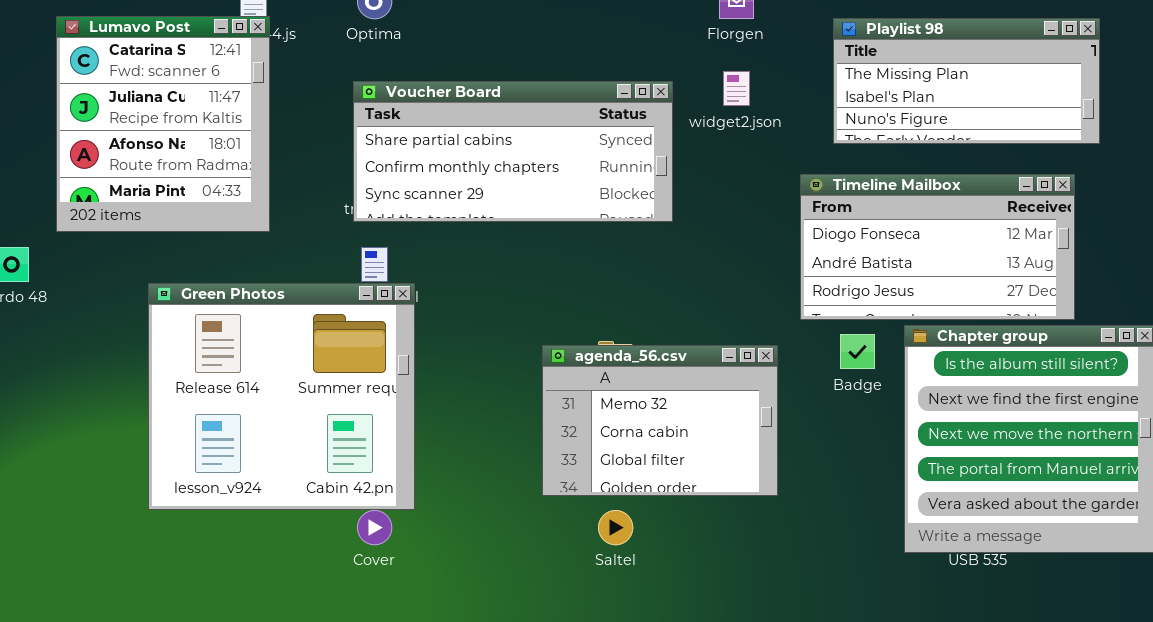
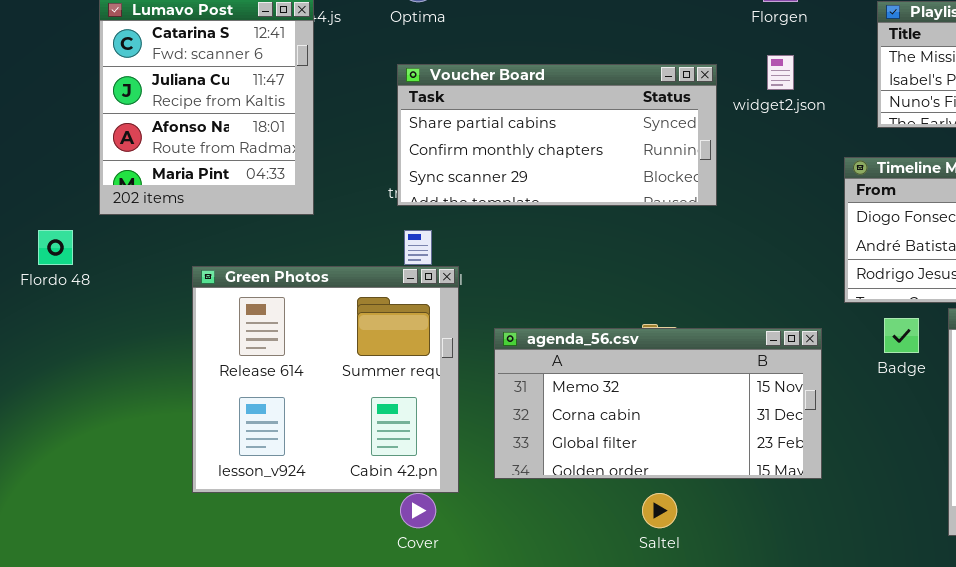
agenda_56.csv: [542,345,778,496] -> [494,328,822,479], resized

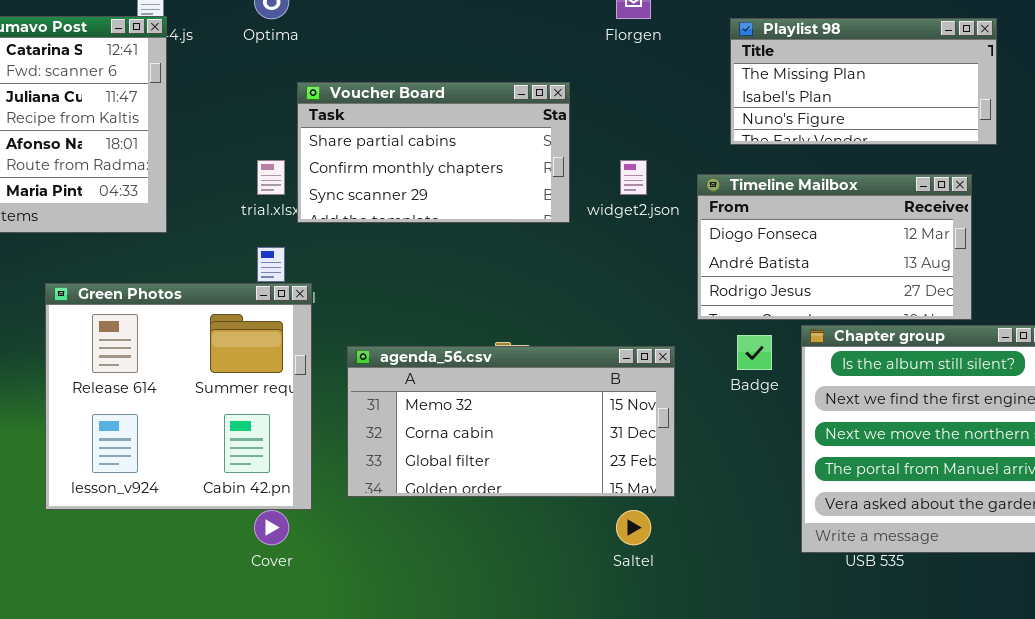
widget2.json: [767,55,794,90] -> [620,160,647,195], moved
Voucher Board: [397,64,717,206] -> [297,82,570,223], resized
Saltel: [642,493,677,528] -> [616,510,651,545], moved

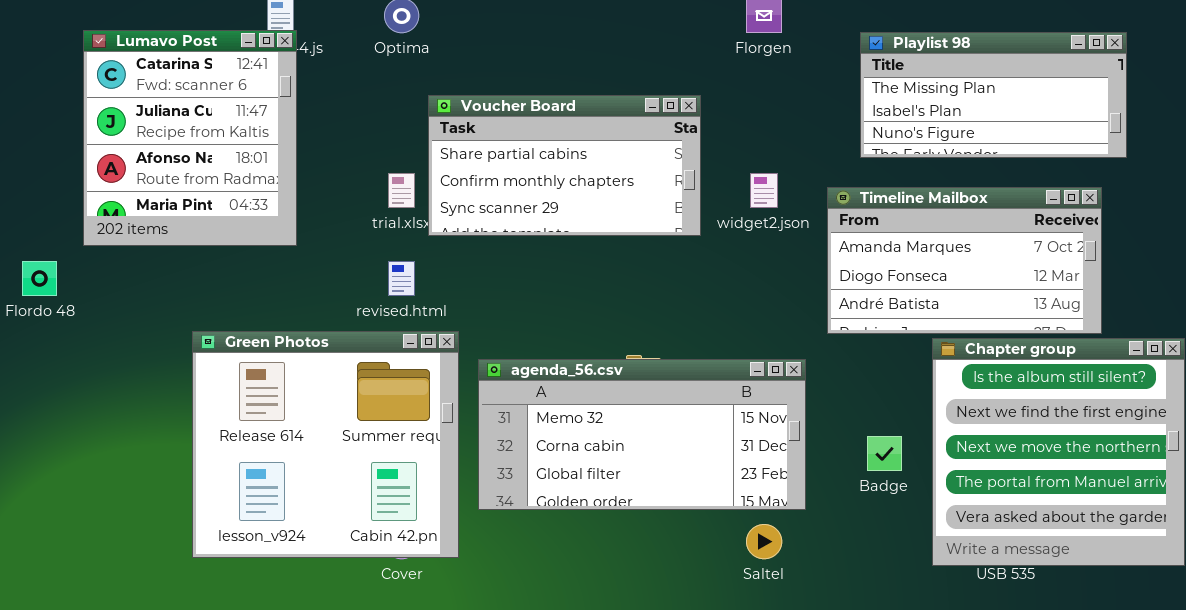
Timeline Mailbox: [697,174,972,320] -> [827,187,1102,334], scrolled up 1 row
Green Photos: [45,283,312,510] -> [192,331,459,558], moved
Badge: [737,335,772,370] -> [867,436,902,471], moved

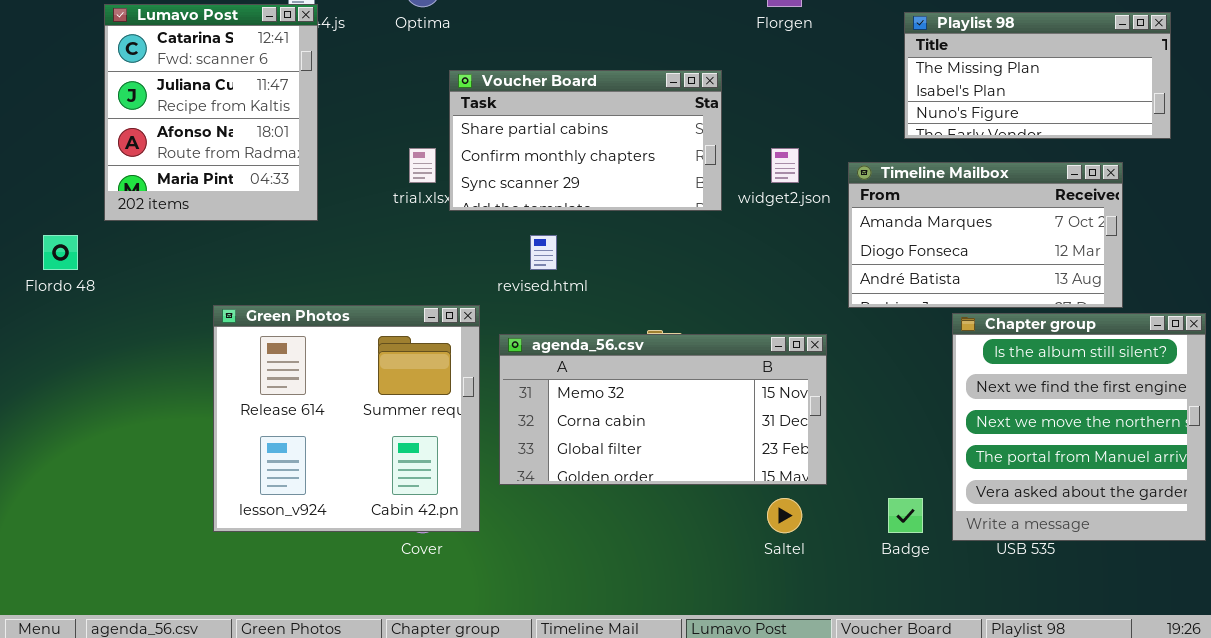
Playlist 98: [860,32,1127,158] -> [904,12,1171,139], moved
revised.html: [388,261,415,296] -> [530,235,557,270], moved
Badge: [867,436,902,471] -> [888,498,923,533], moved

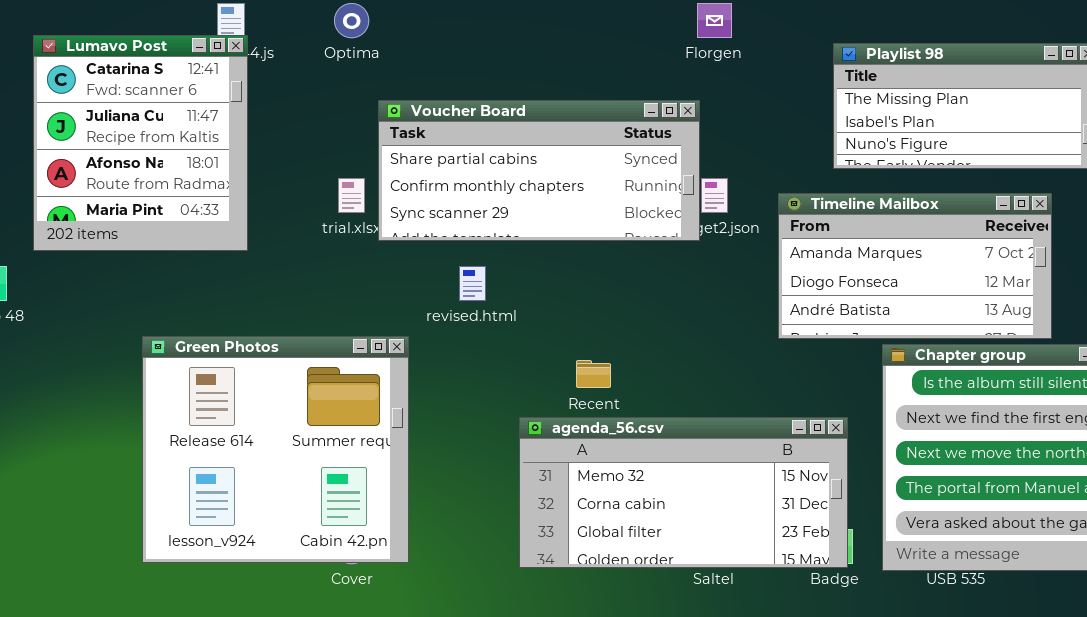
Voucher Board: [449,70,722,211] -> [378,100,700,241], resized
agenda_56.csv: [499,334,827,485] -> [519,417,848,568], moved

